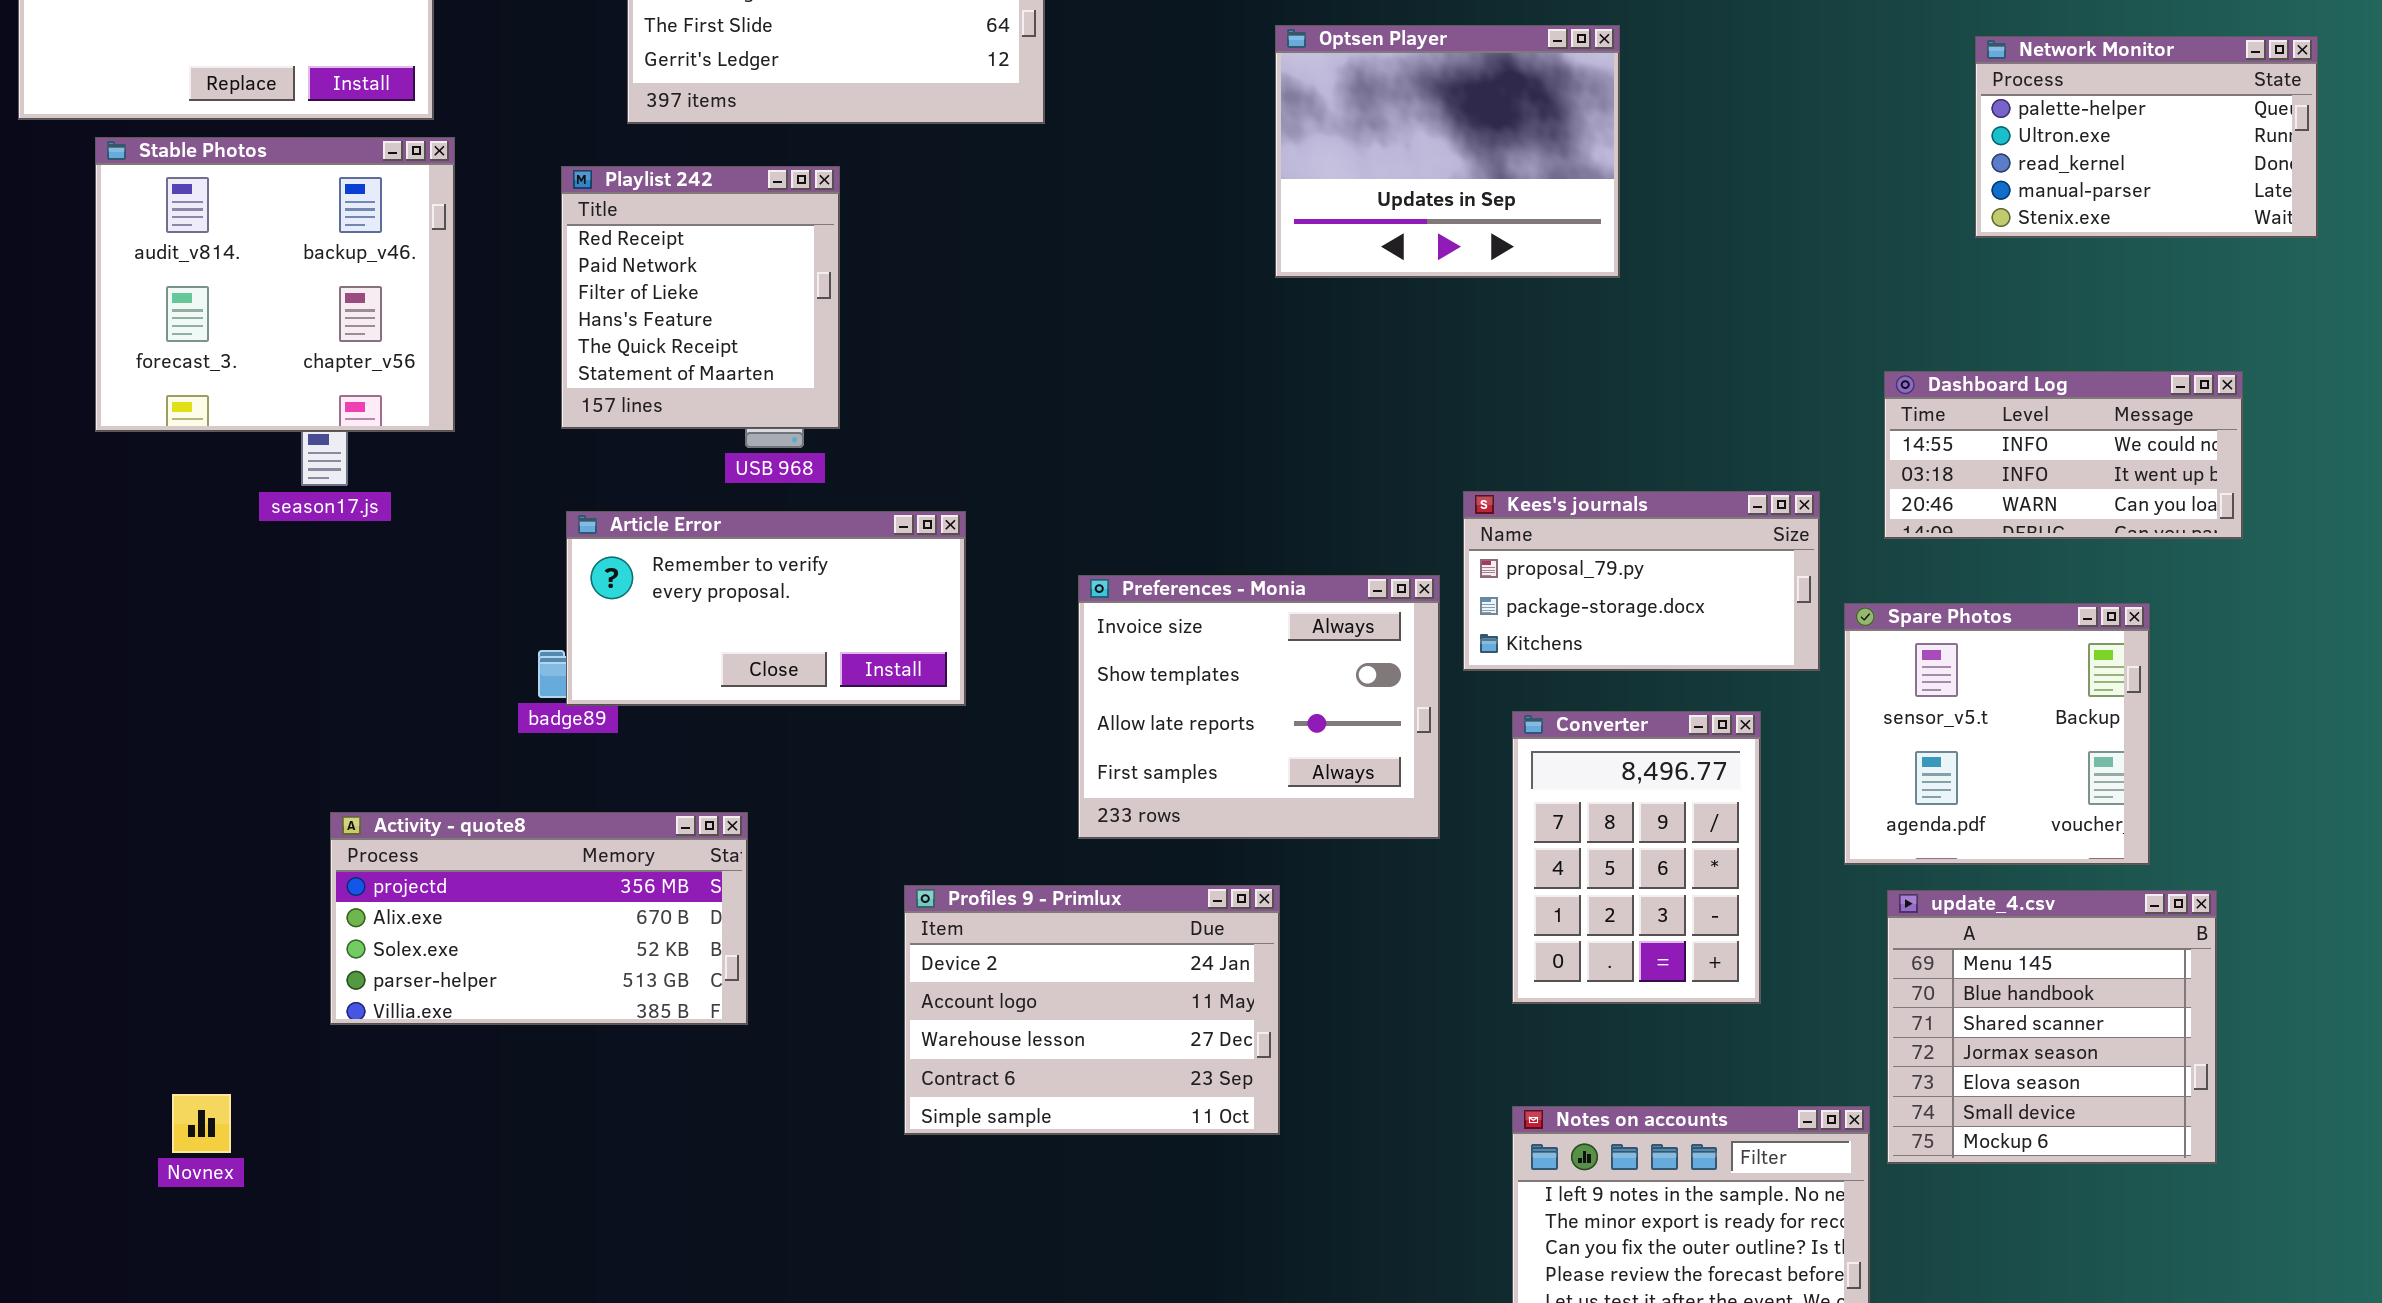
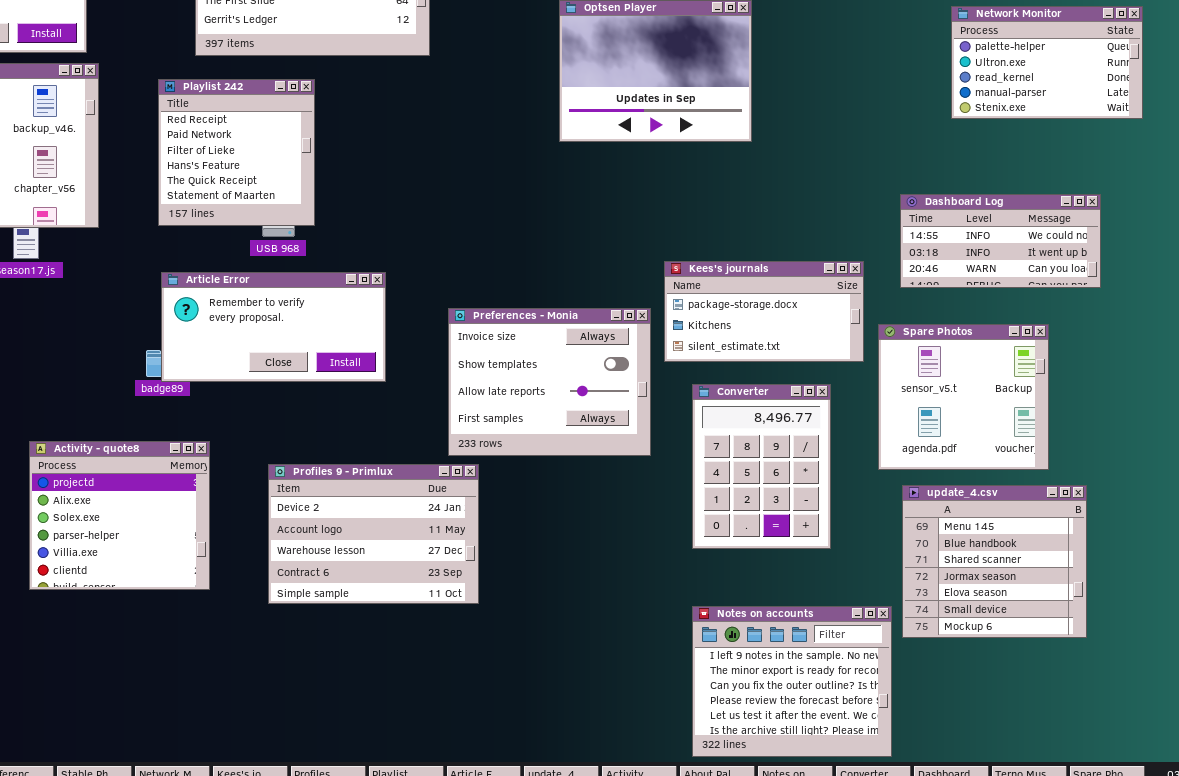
Kees's journals: [1463,491,1820,671] -> [664,261,864,362], scrolled down 1 row
Activity - quote8: [330,812,748,1025] -> [29,441,210,590], resized
Profiles 9 - Primlux: [904,885,1280,1135] -> [268,464,479,604], moved

